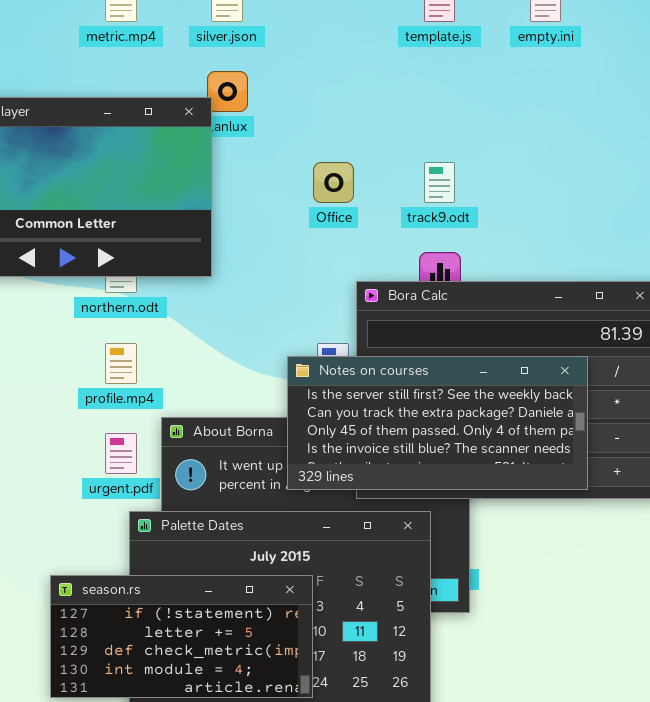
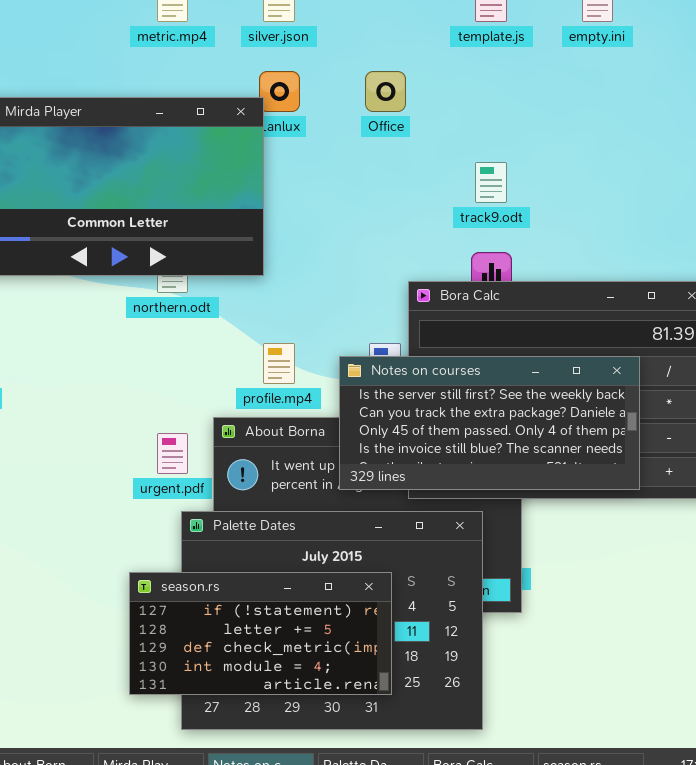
Office: [313,162,354,203] -> [365,71,406,112], moved
profile.mp4: [105,343,137,384] -> [263,343,295,384], moved
season.rs: [50,575,313,698] -> [129,572,392,695], moved

